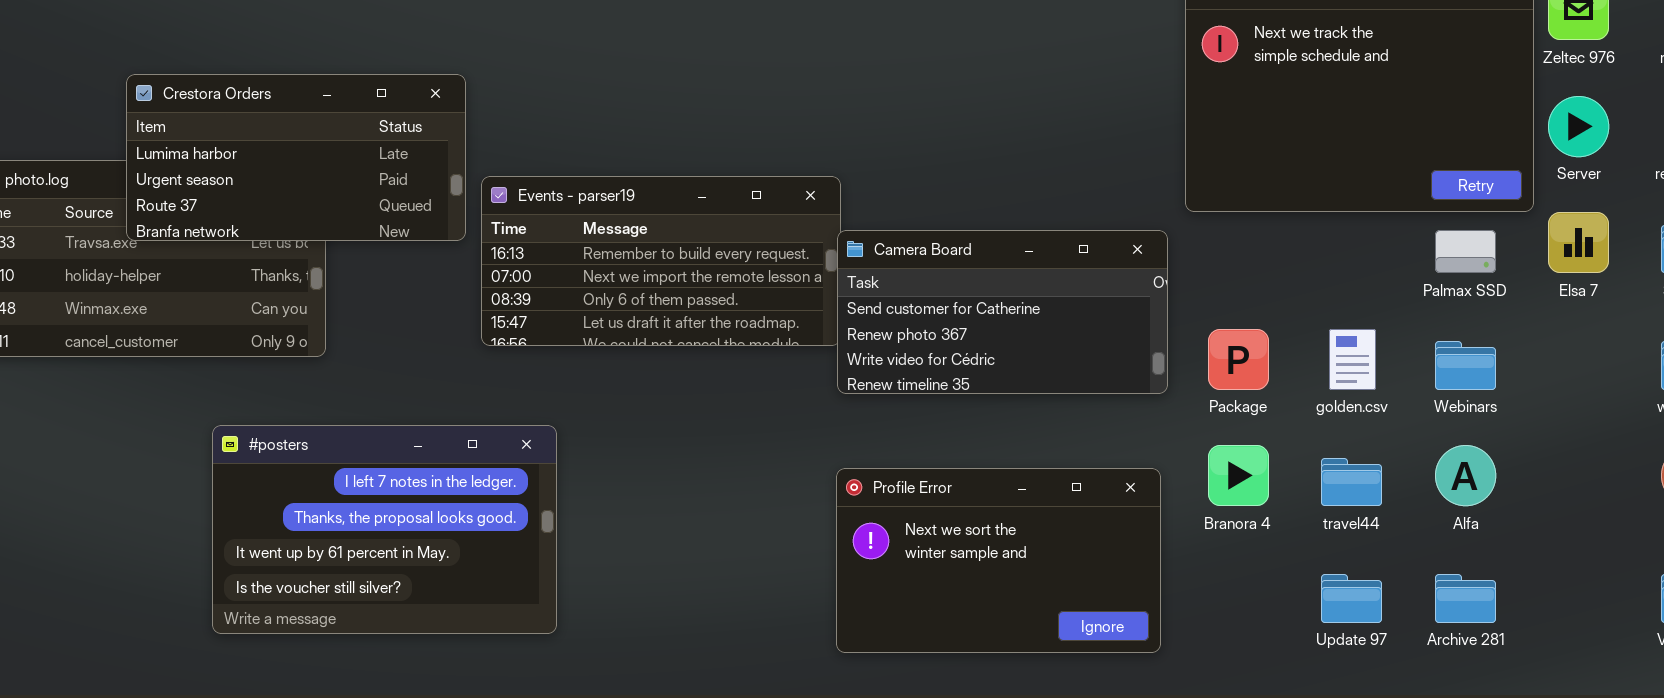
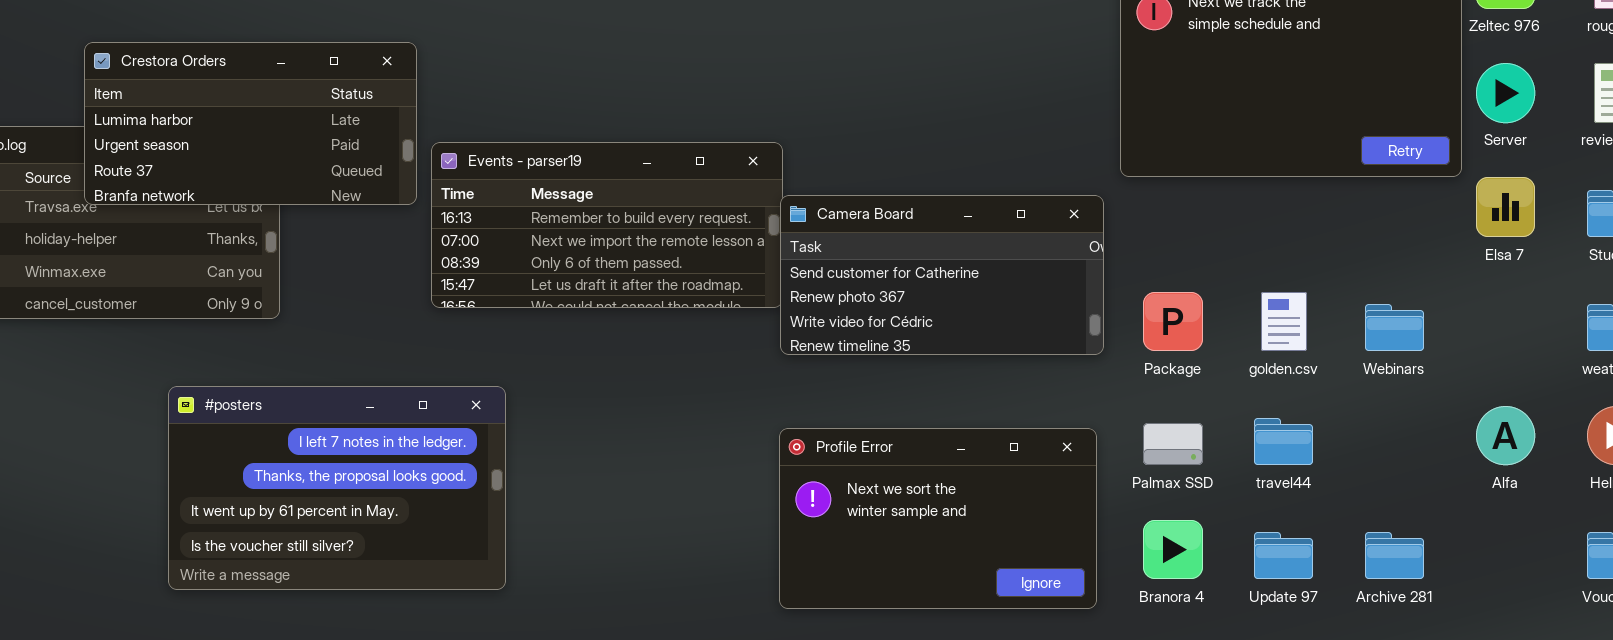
Palmax SSD: [1435,230,1496,273] -> [1143,423,1203,465], moved
Branora 4: [1208,445,1269,506] -> [1143,520,1203,579], moved
Alfa: [1435,445,1496,506] -> [1476,406,1535,465], moved

